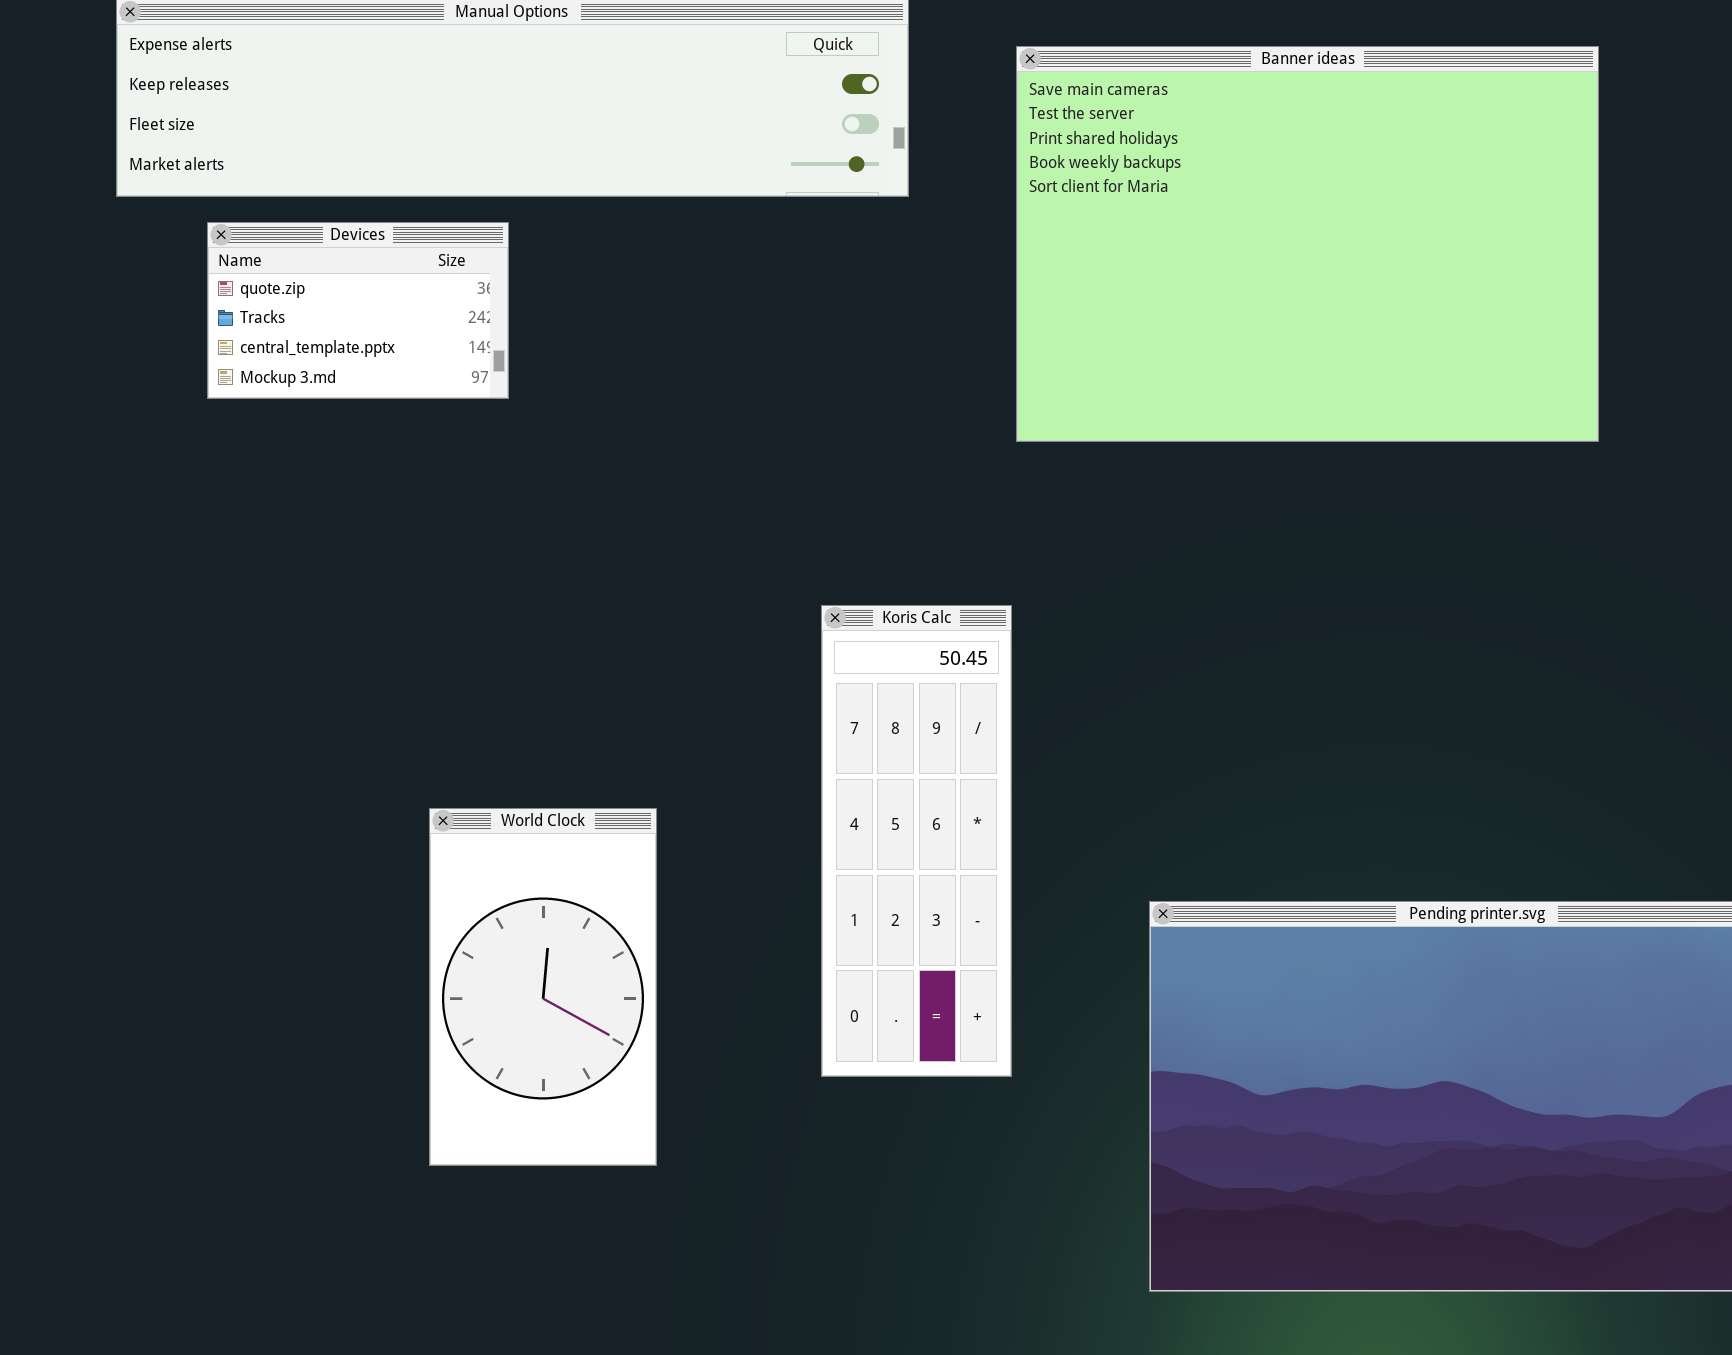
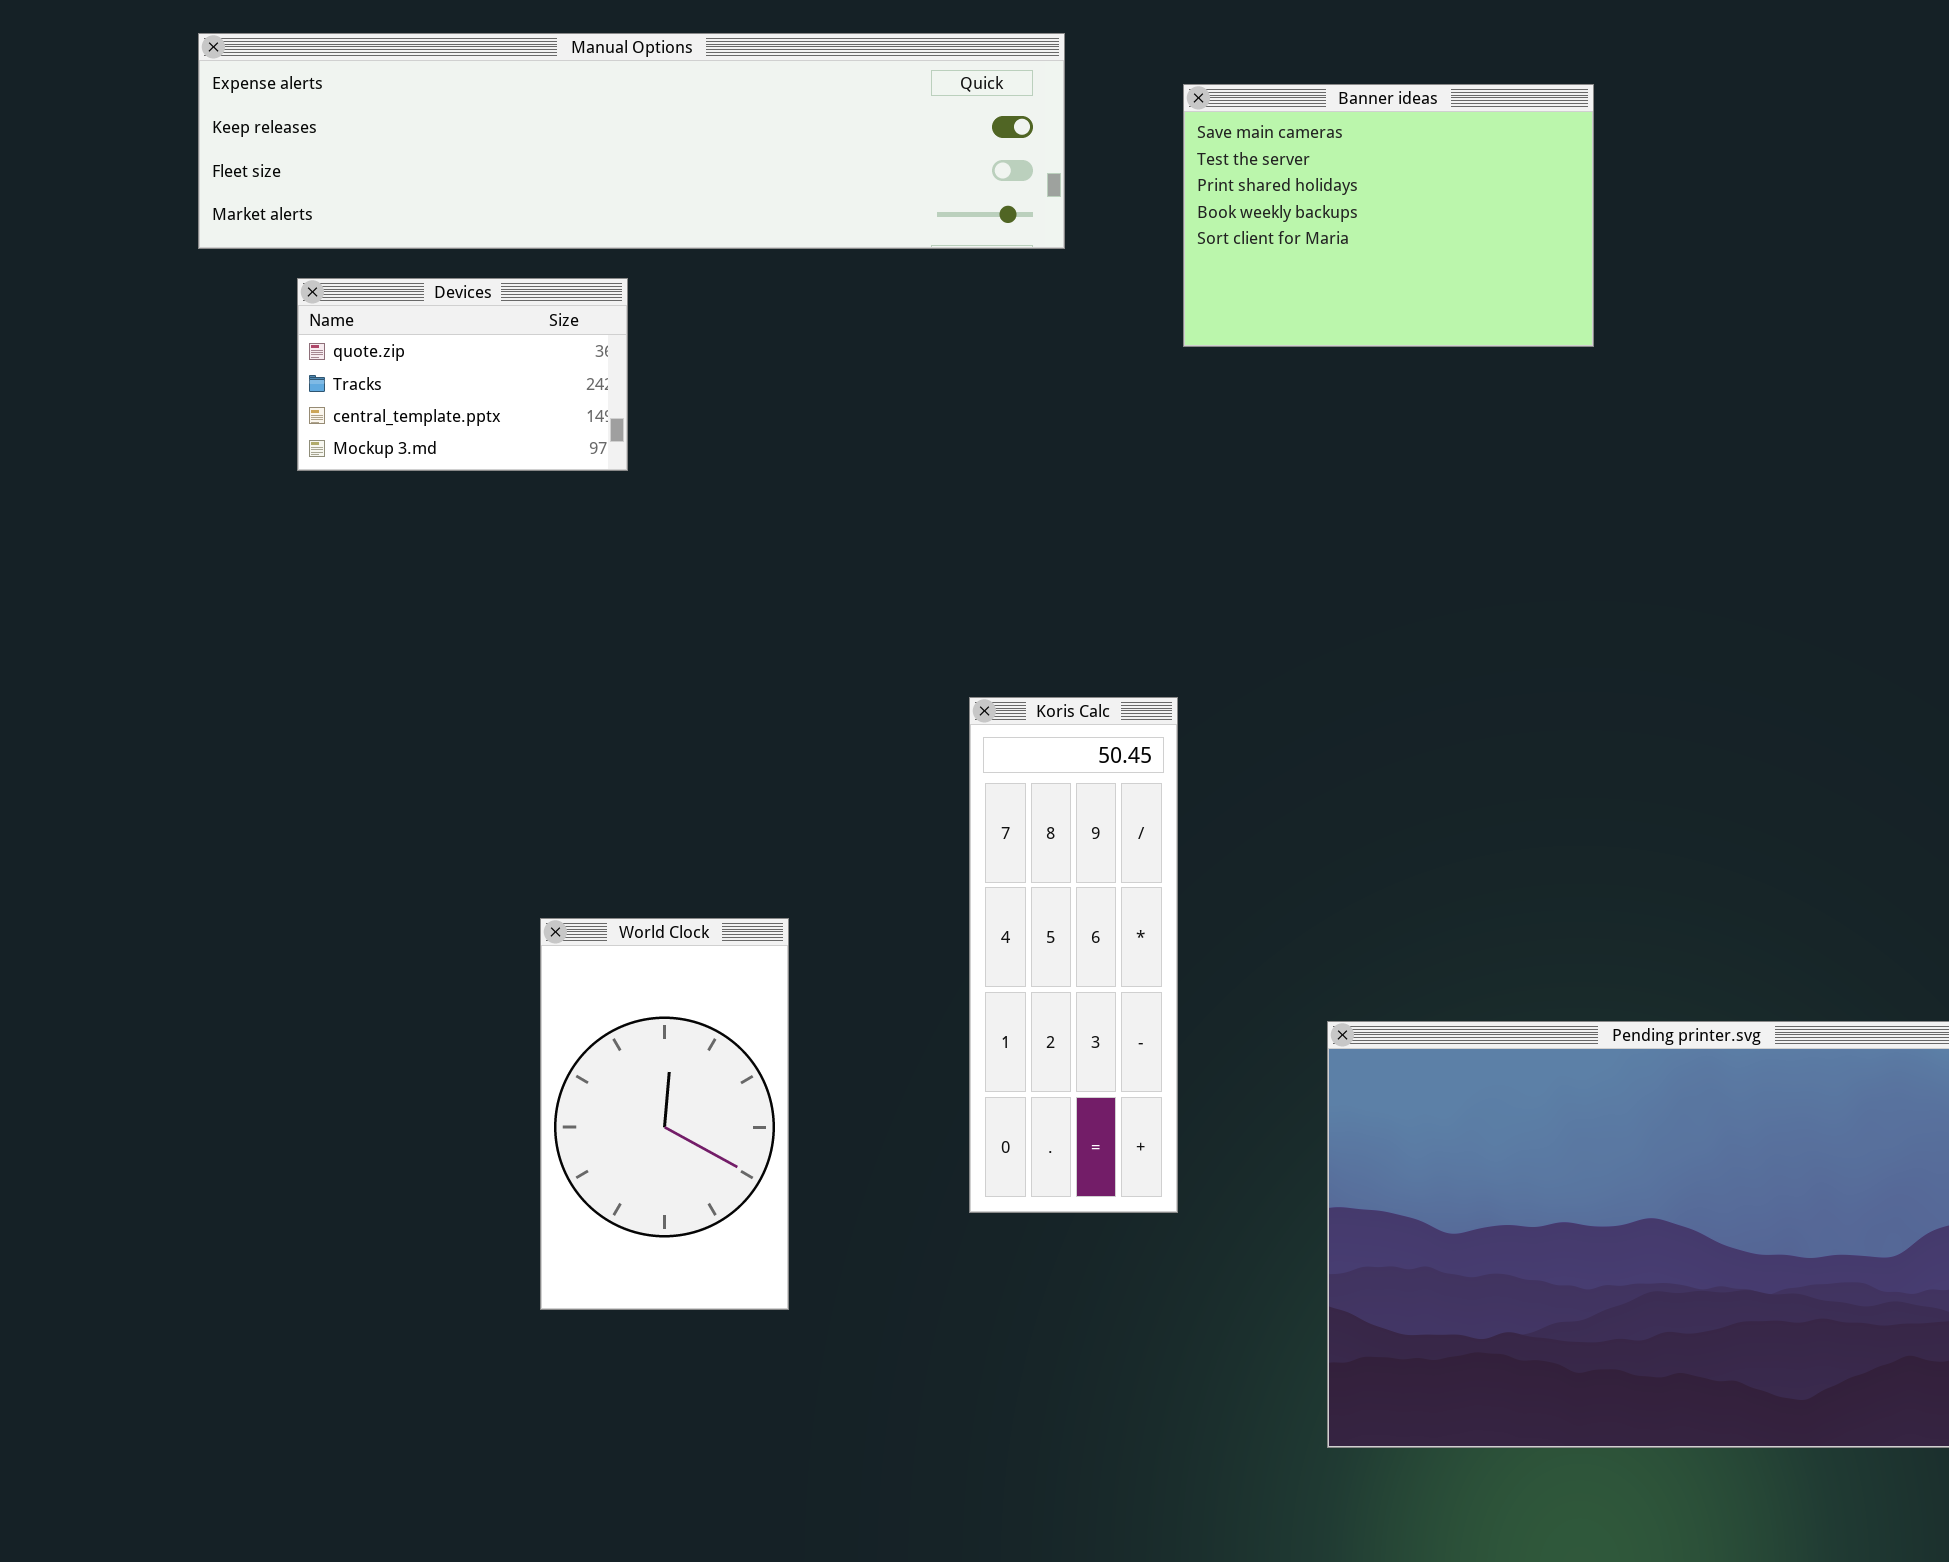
Banner ideas: [1016,46,1599,442] -> [1183,84,1594,347], resized

